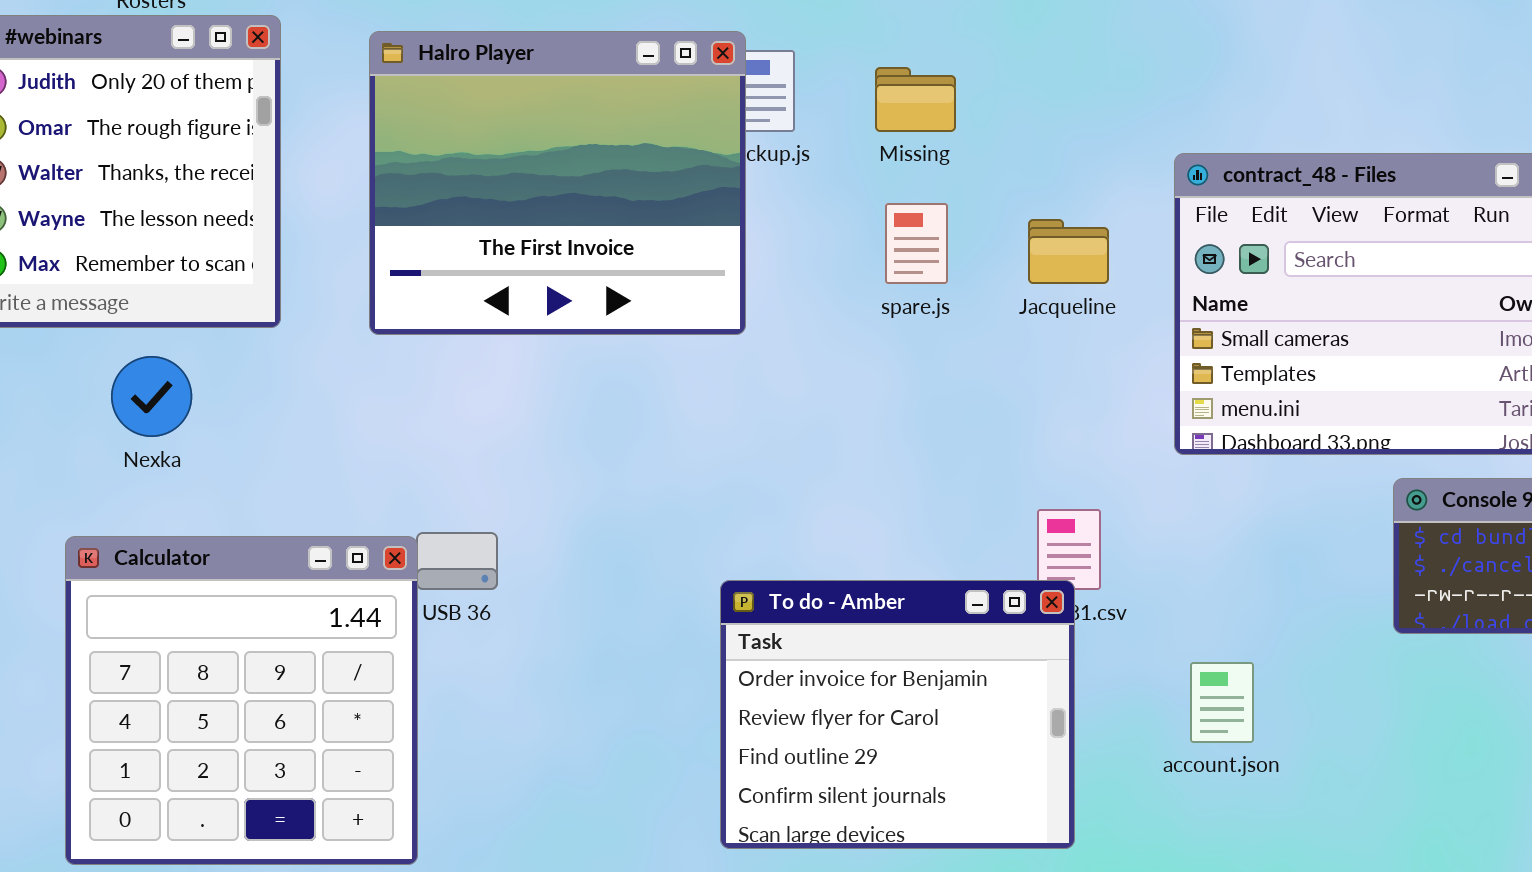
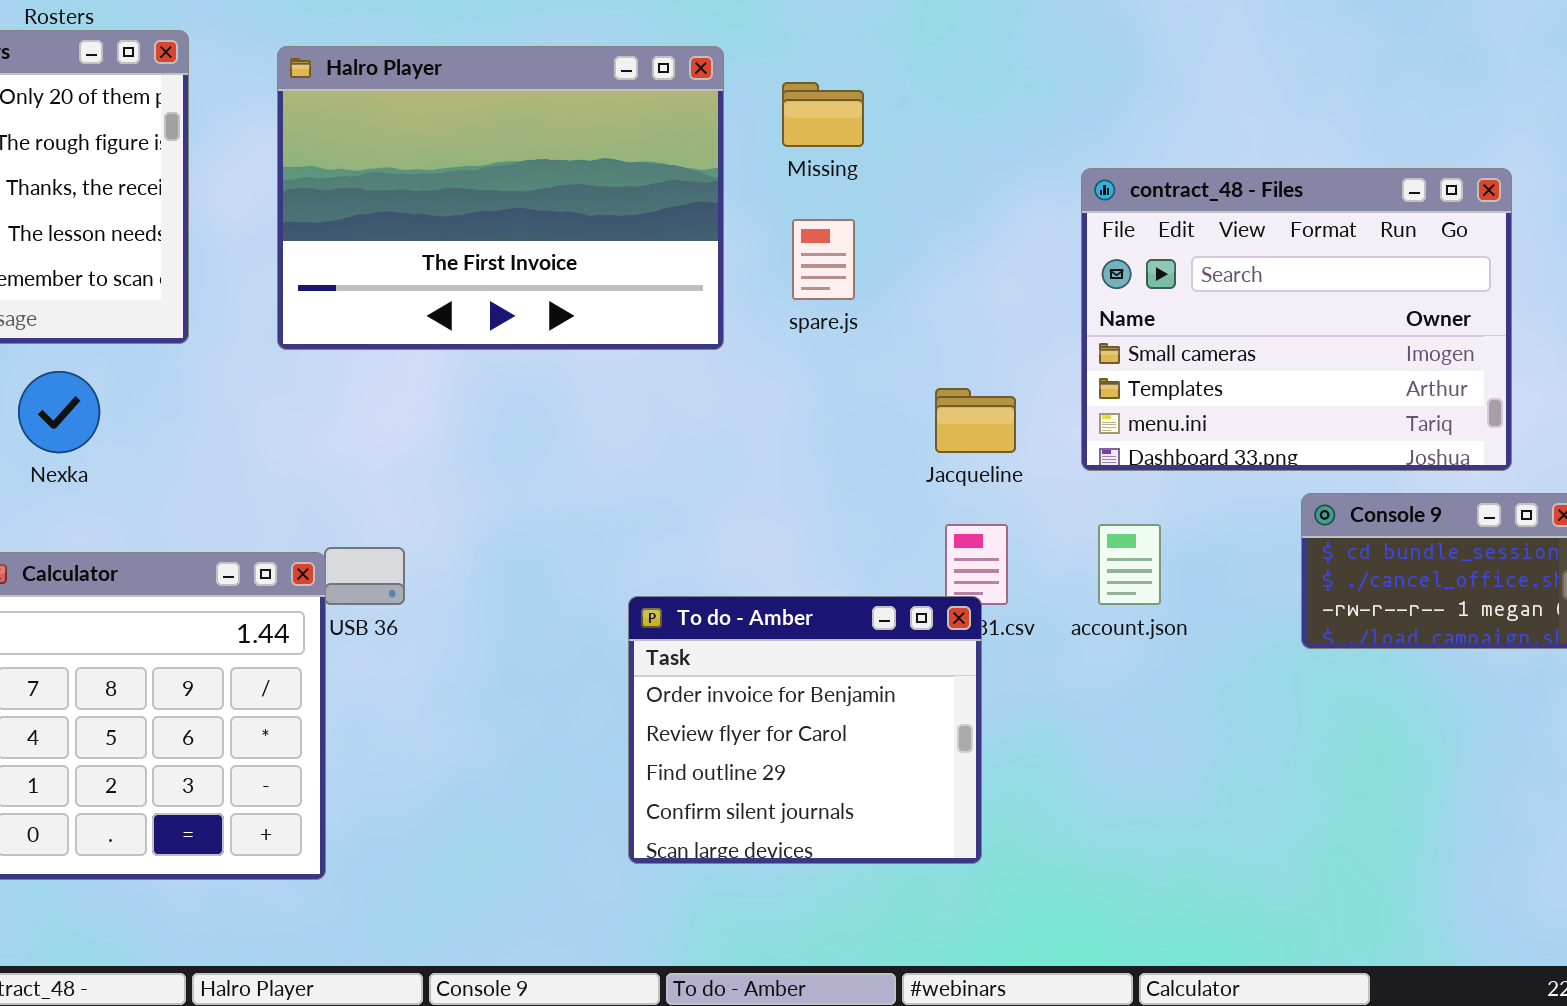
Halro Player: [369,31,746,335] -> [277,46,724,350], resized
Jacqueline: [1028,219,1109,284] -> [935,388,1016,453], moved
account.json: [1190,662,1254,743] -> [1098,524,1161,605], moved

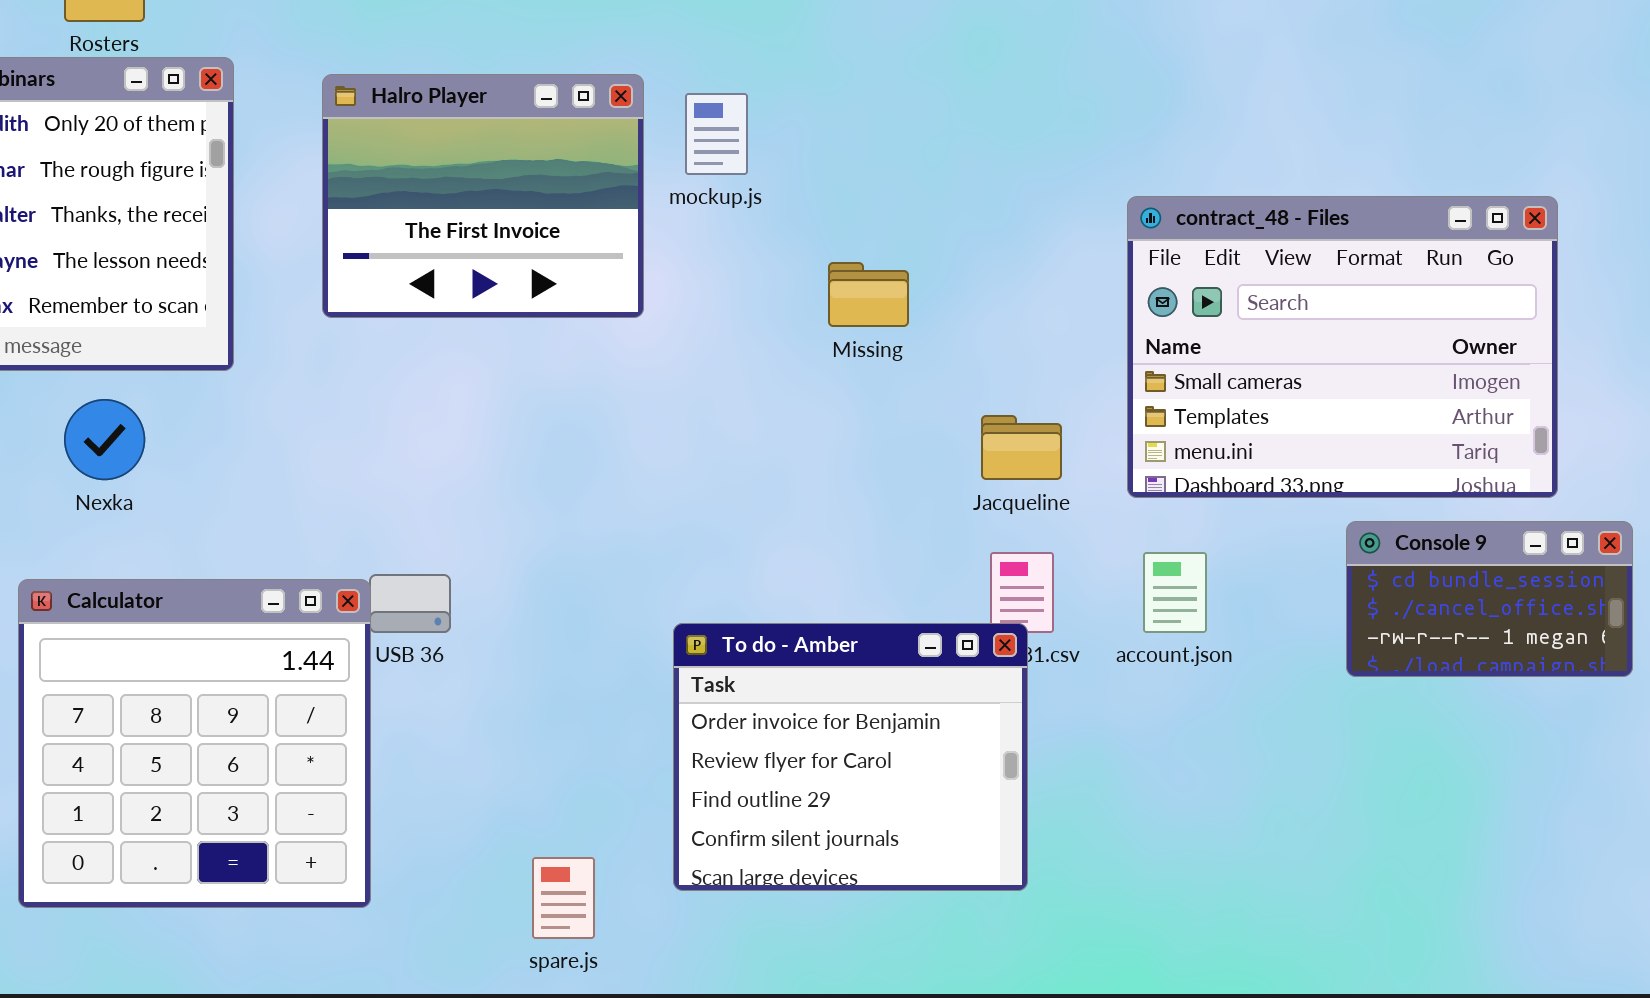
Halro Player: [277,46,724,350] -> [322,74,644,318], resized
Missing: [782,82,864,147] -> [828,262,909,327], moved
spare.js: [792,219,855,300] -> [532,857,595,939], moved

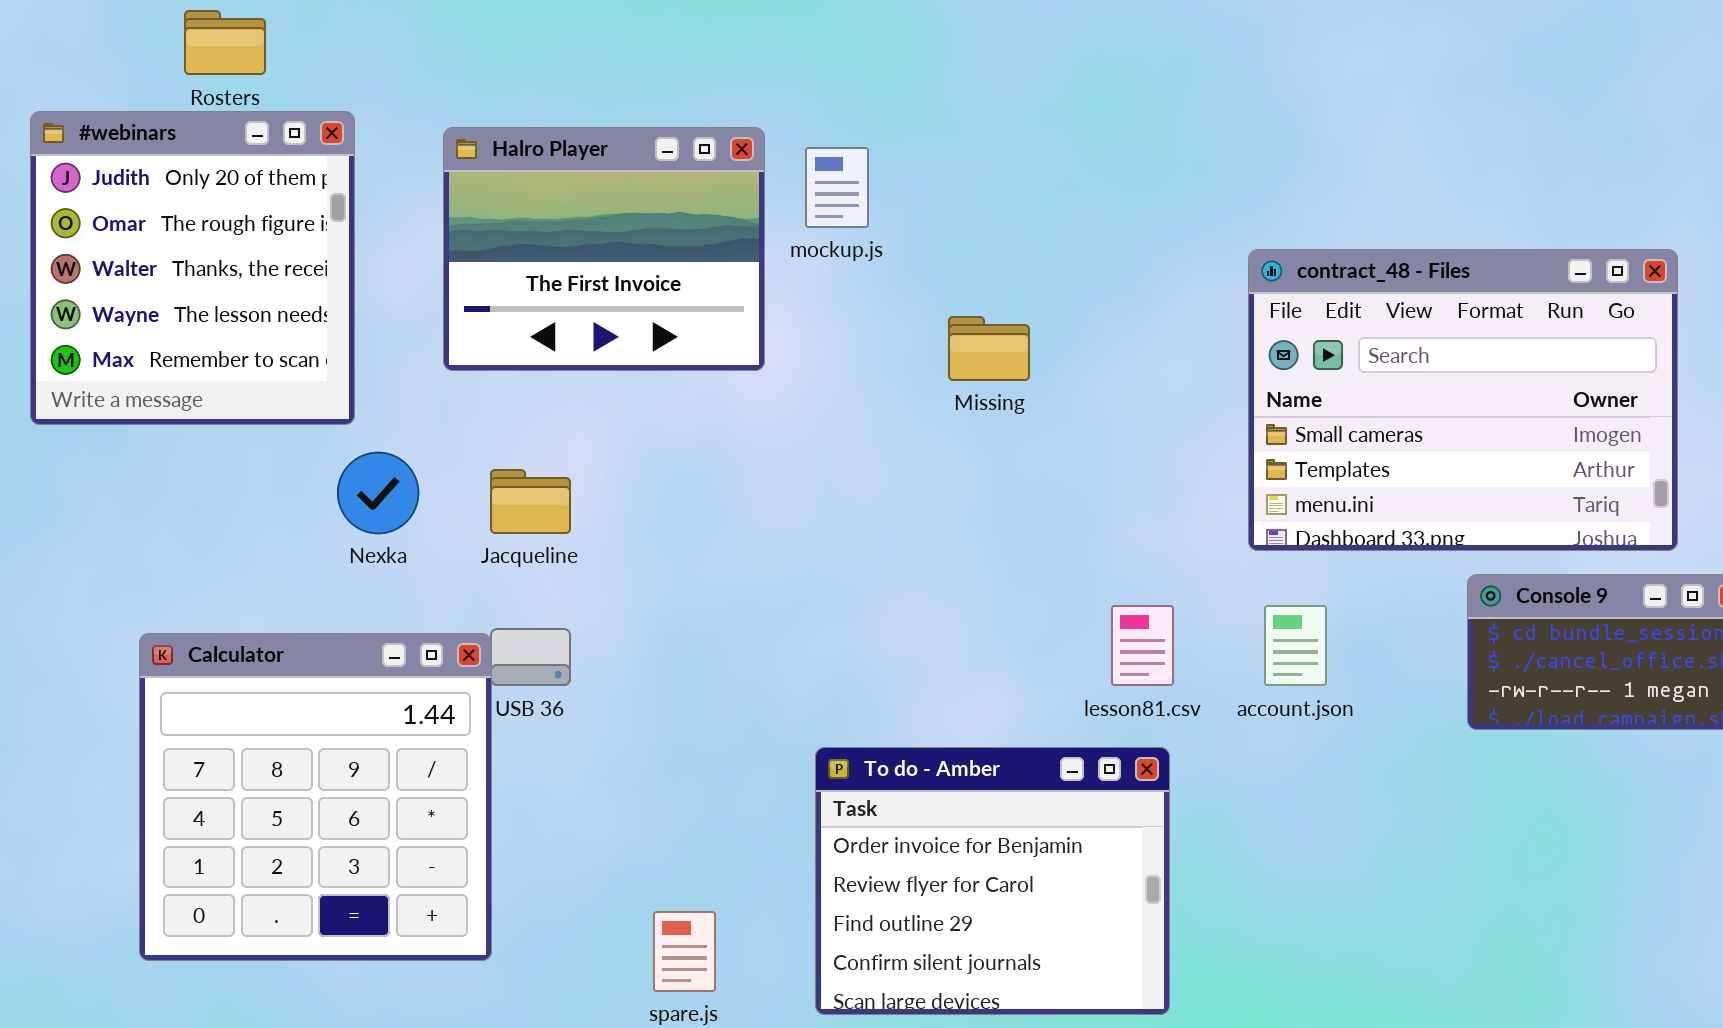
Nexka: [64,399,145,480] -> [337,452,419,534], moved
Jacqueline: [981,415,1062,480] -> [490,469,571,534], moved
To do - Amber: [673,623,1028,891] -> [815,747,1170,1015], moved

